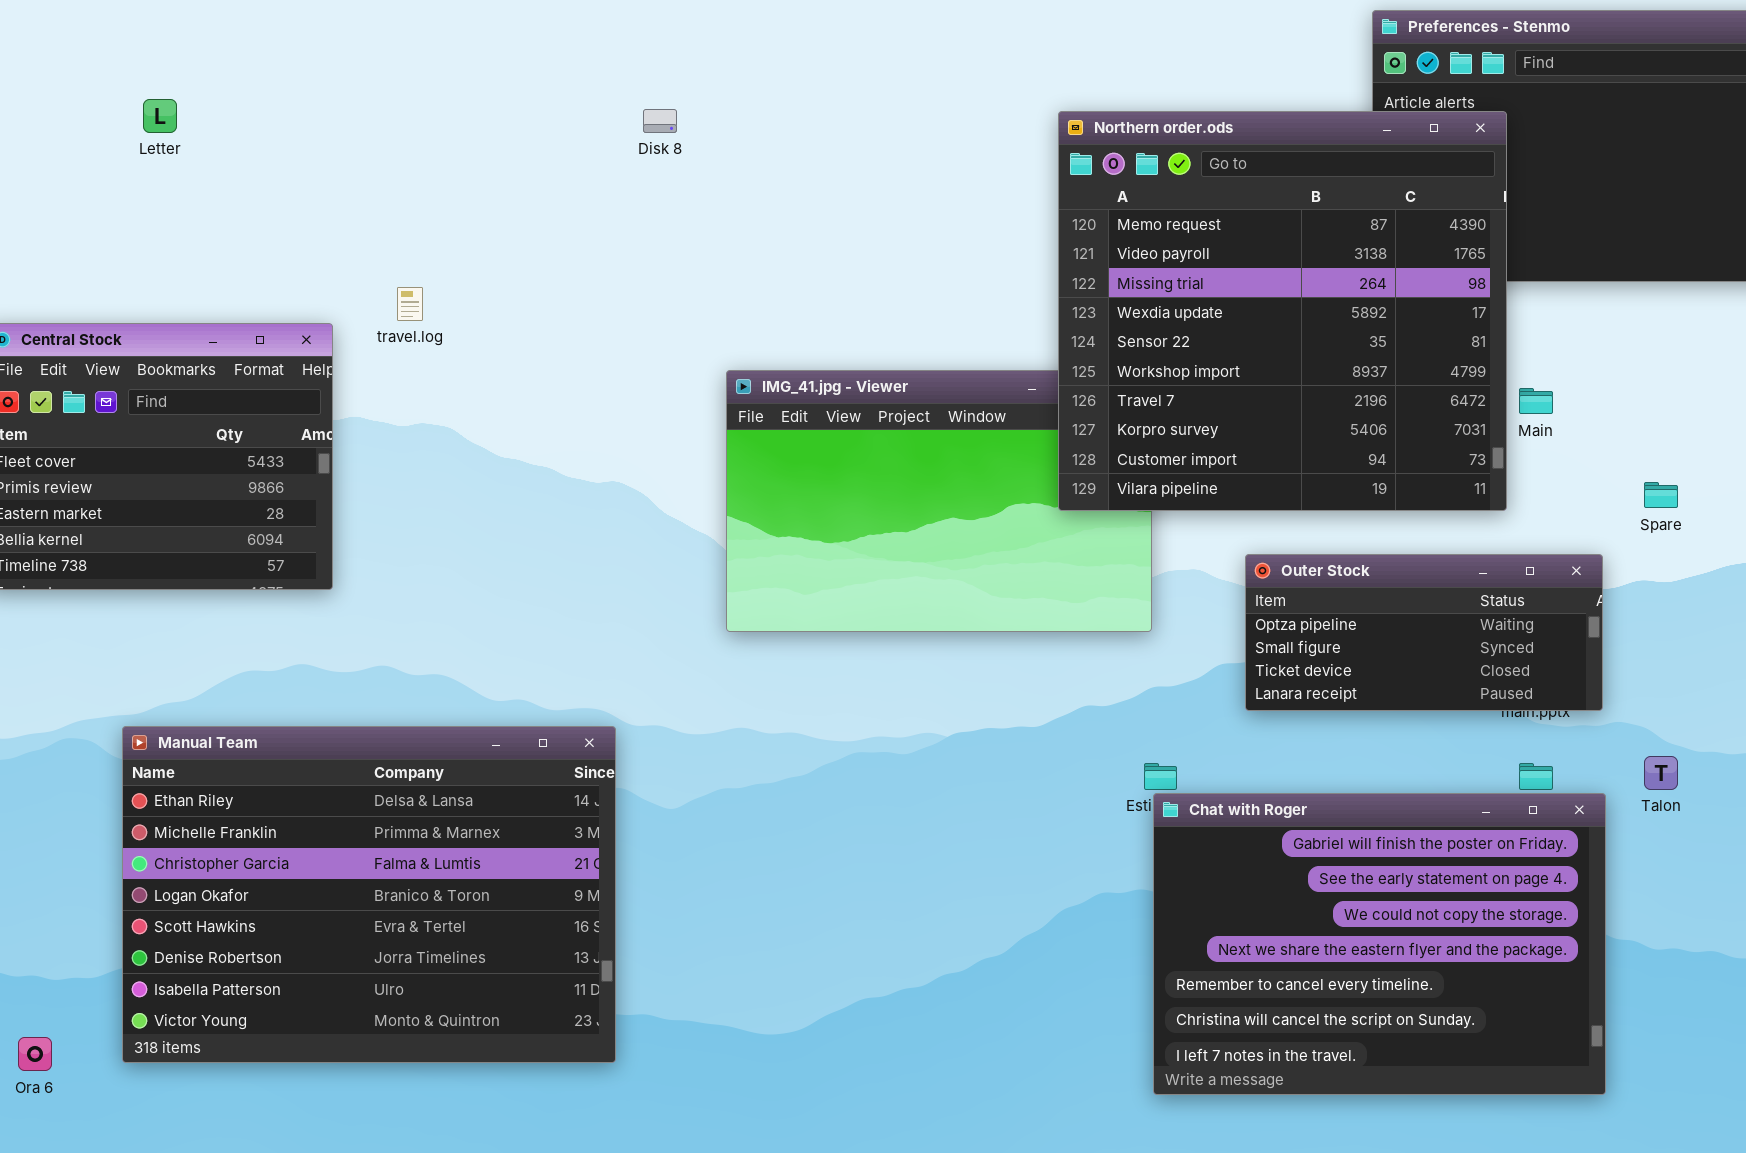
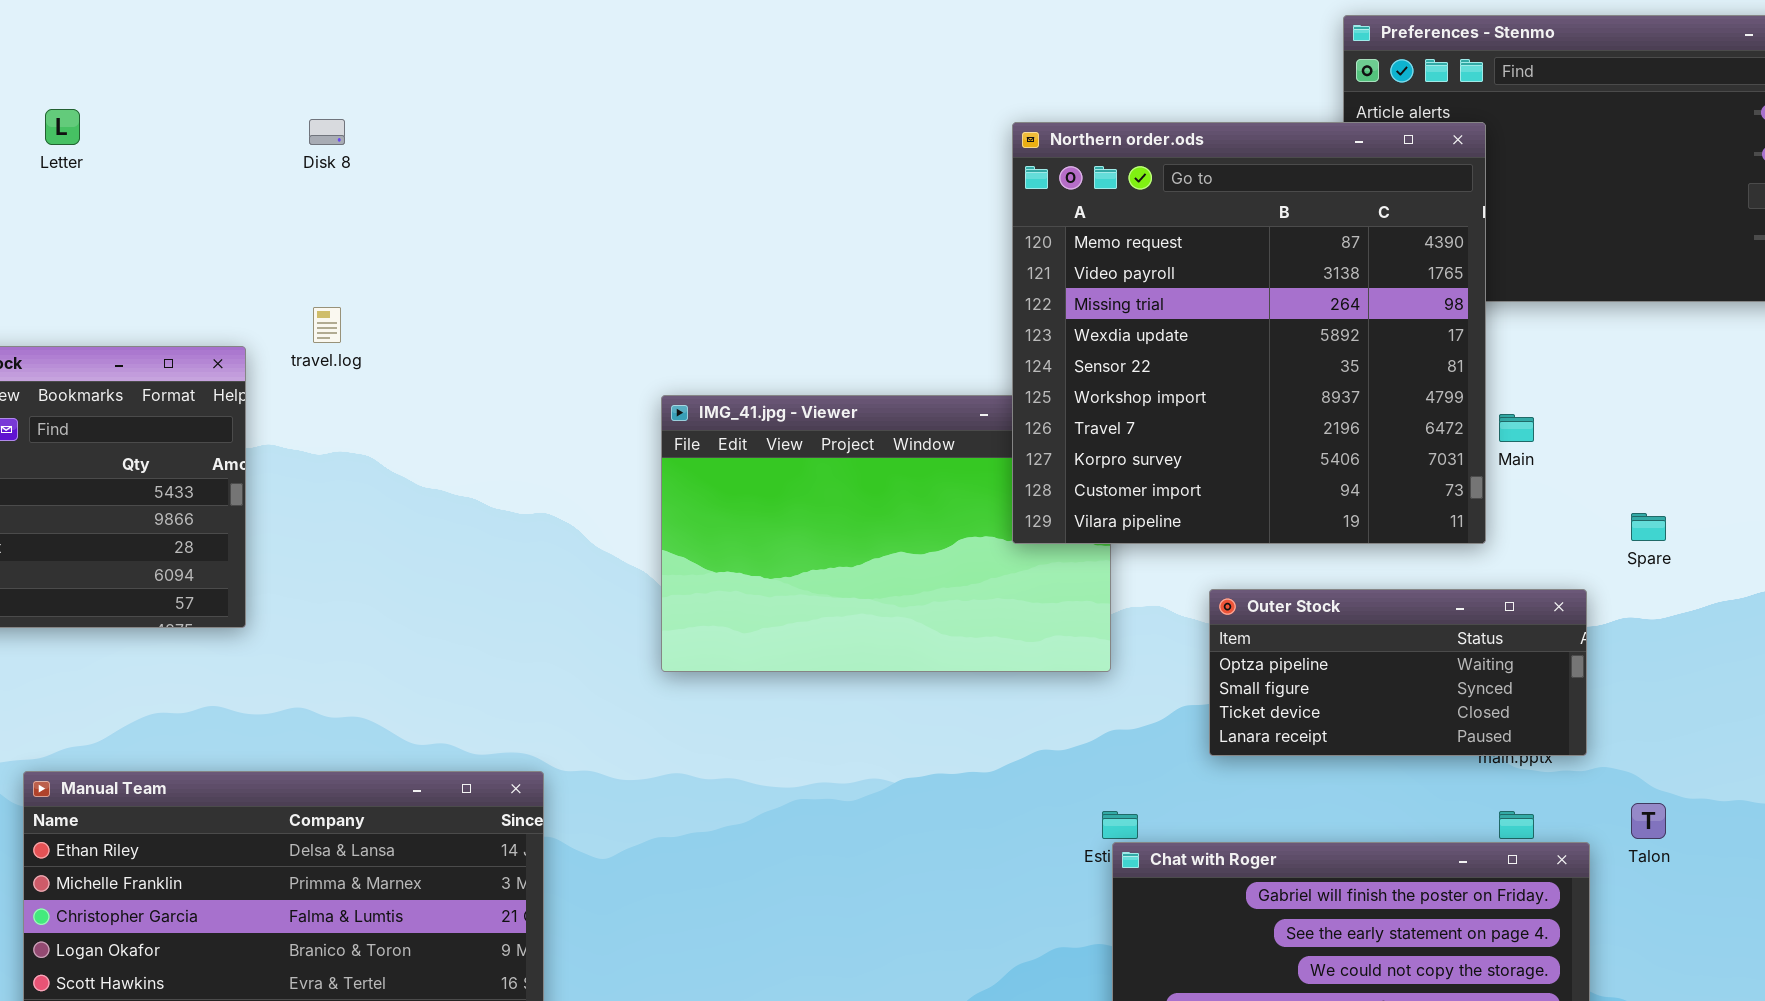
Disk 8: [643,109,677,133] -> [309,119,345,145], moved

